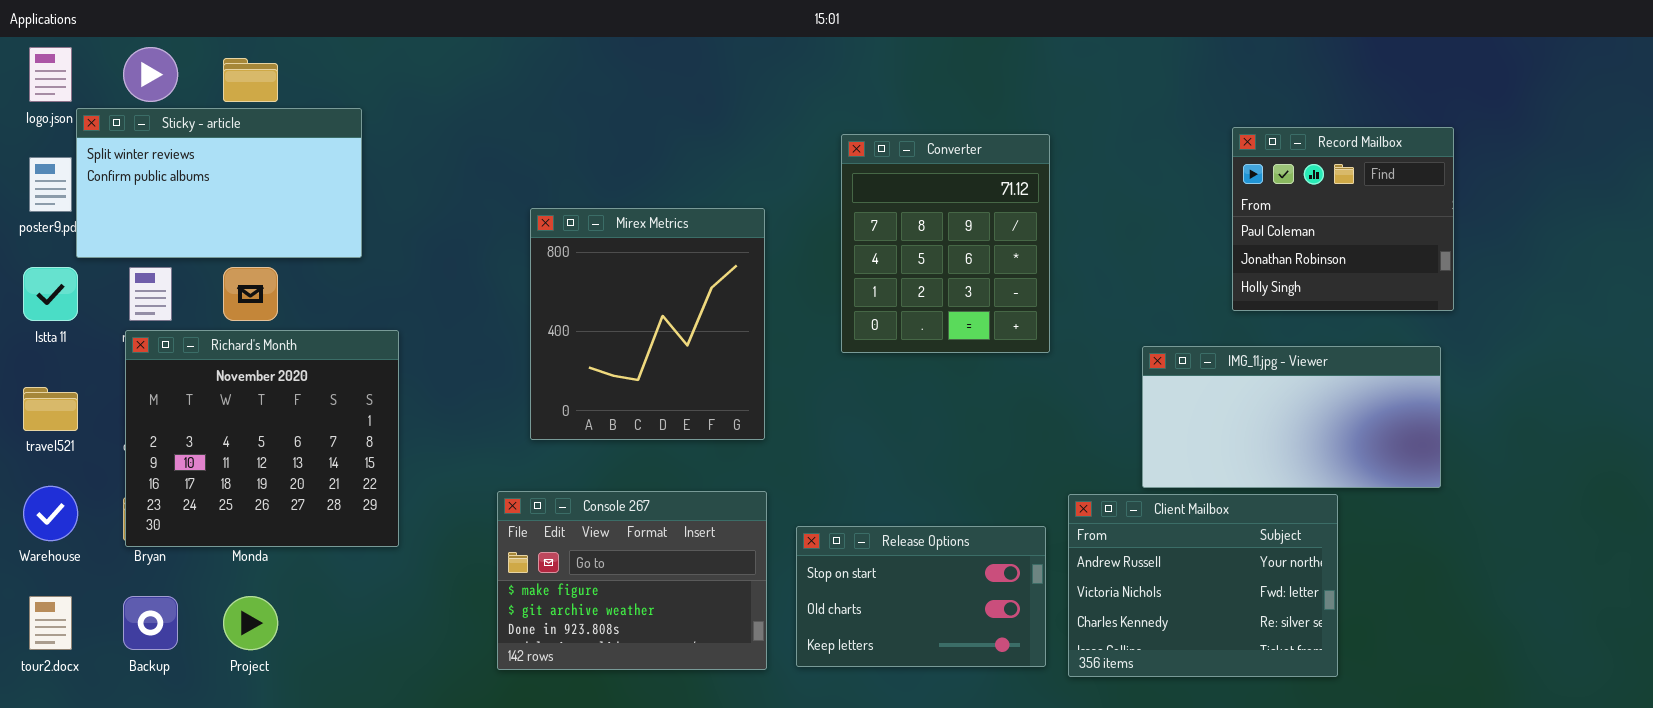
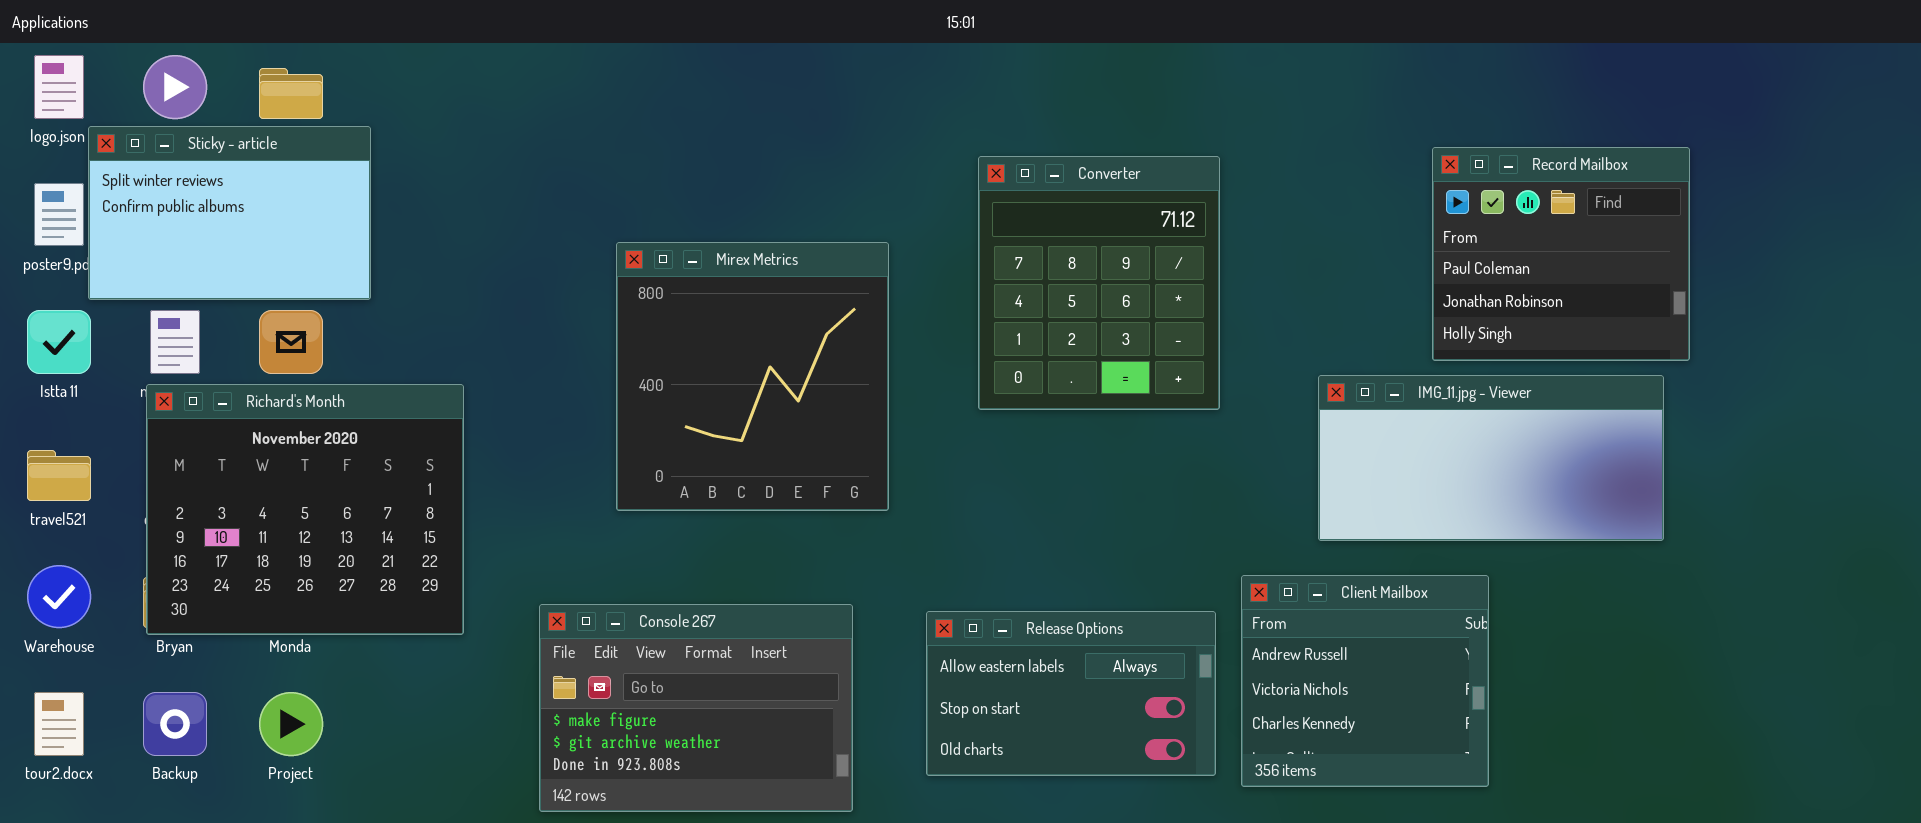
Sticky - article: [76,108,362,258] -> [88,126,371,300], resized
IMG_11.jpg - Viewer: [1142,346,1441,488] -> [1318,375,1664,541], moved
Console 267: [497,491,767,670] -> [539,604,853,812], moved
Client Mailbox: [1068,494,1338,677] -> [1241,575,1489,787], resized
Release Options: [796,526,1046,667] -> [926,611,1216,776], scrolled up 1 row

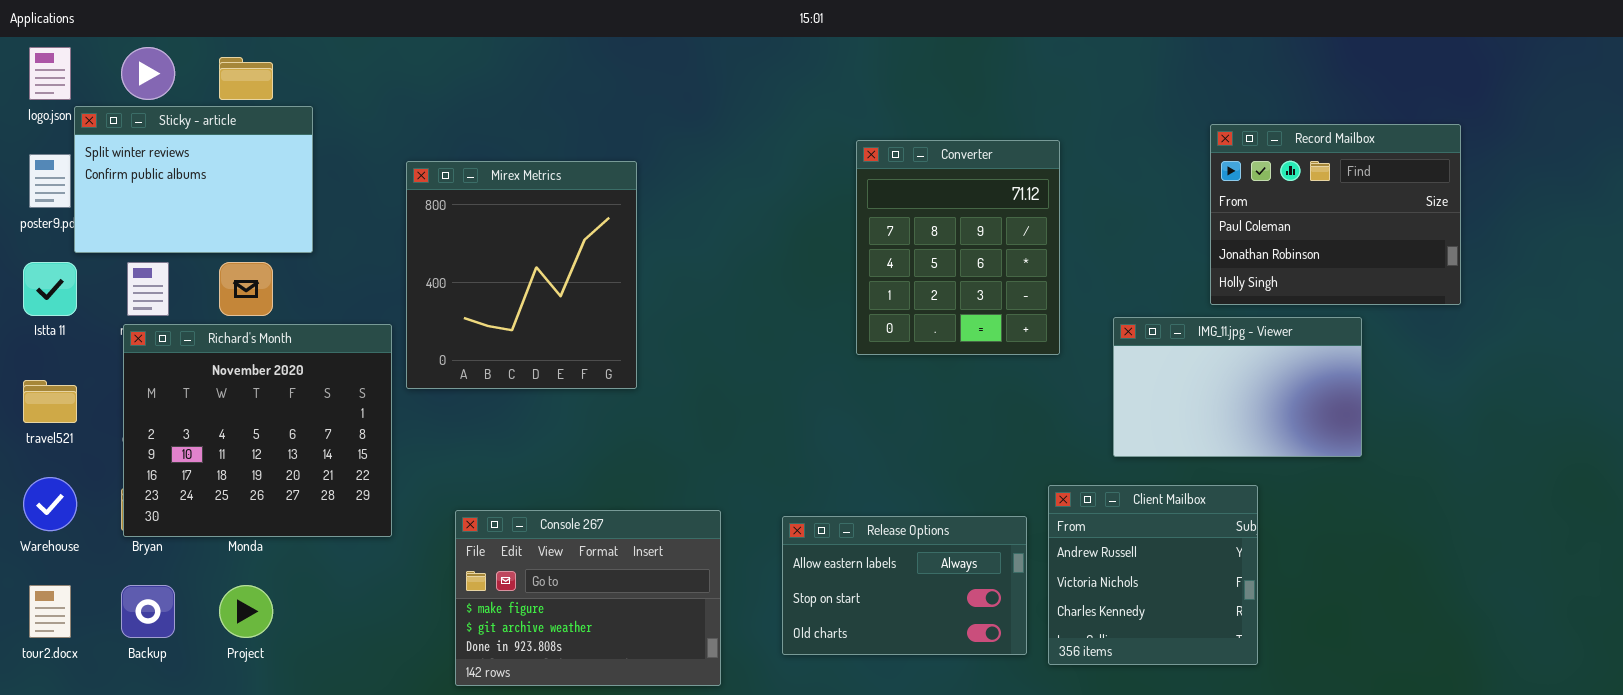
Record Mailbox: [1432,147,1690,361] -> [1210,124,1461,305], resized
Converter: [978,156,1220,410] -> [856,140,1060,355], moved
Mirex Metrics: [616,242,889,511] -> [406,161,637,389], moved
IMG_11.jpg - Viewer: [1318,375,1664,541] -> [1113,317,1362,457], resized

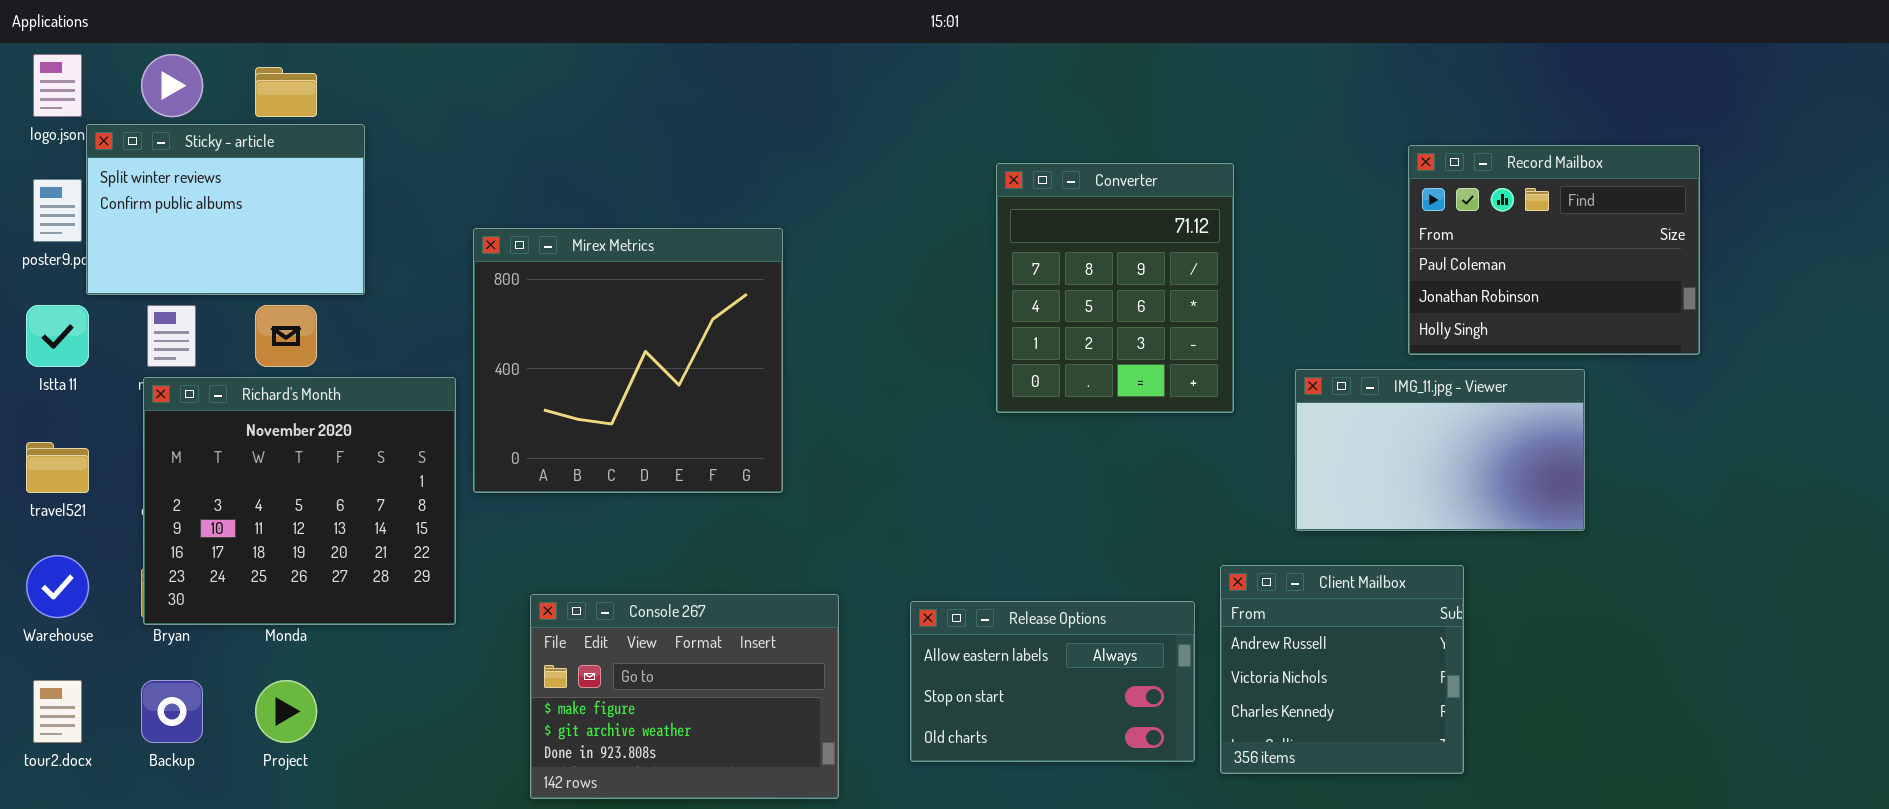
Mirex Metrics: [406,161,637,389] -> [473,228,783,493], moved, resized

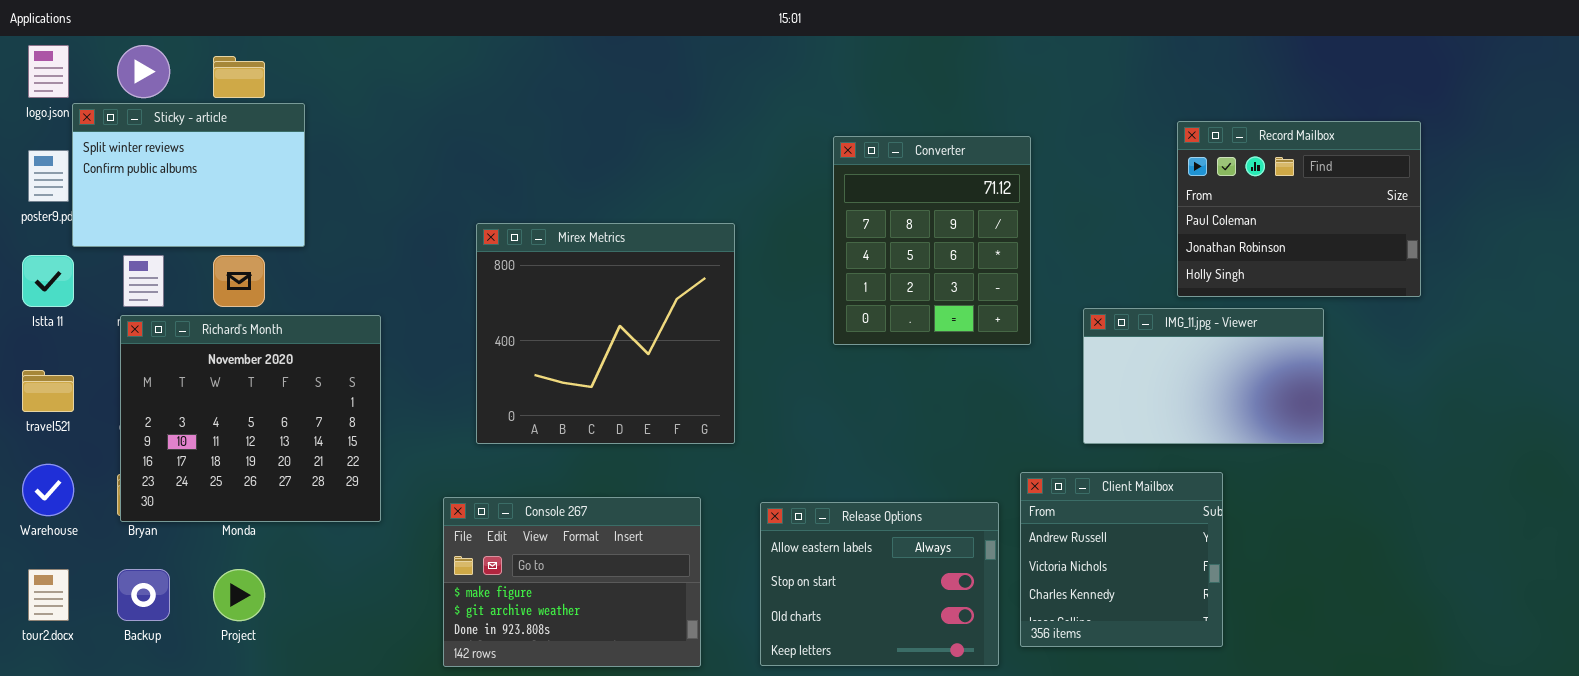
Mirex Metrics: [473,228,783,493] -> [476,223,735,444], moved
Release Options: [910,601,1195,762] -> [760,502,999,666], resized

